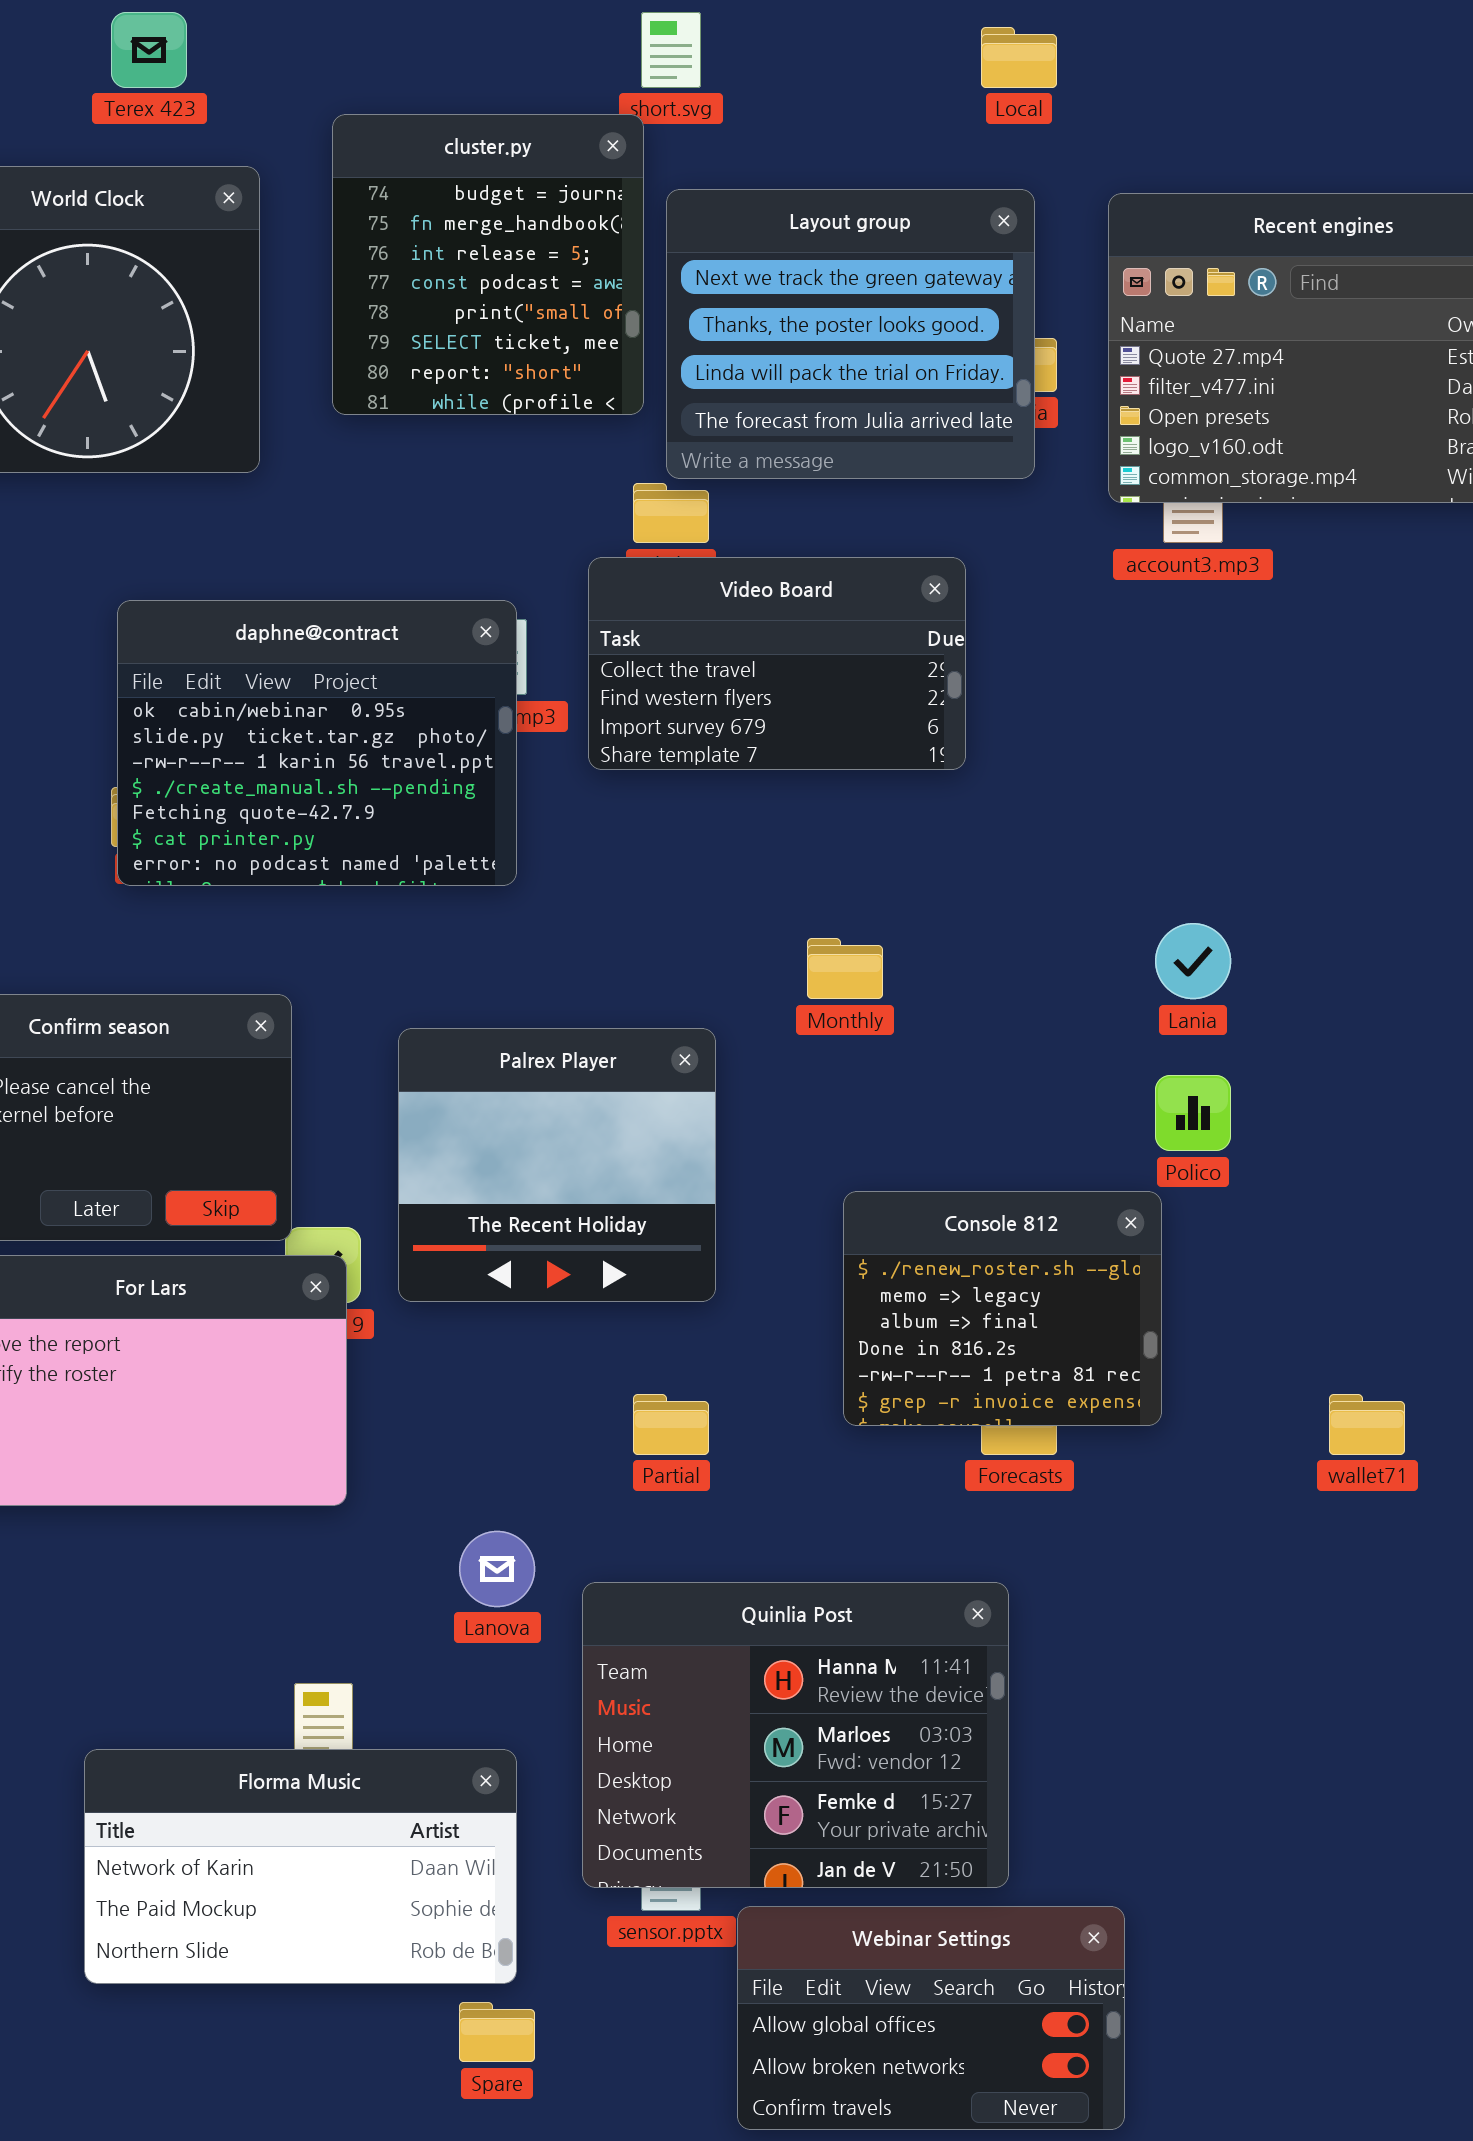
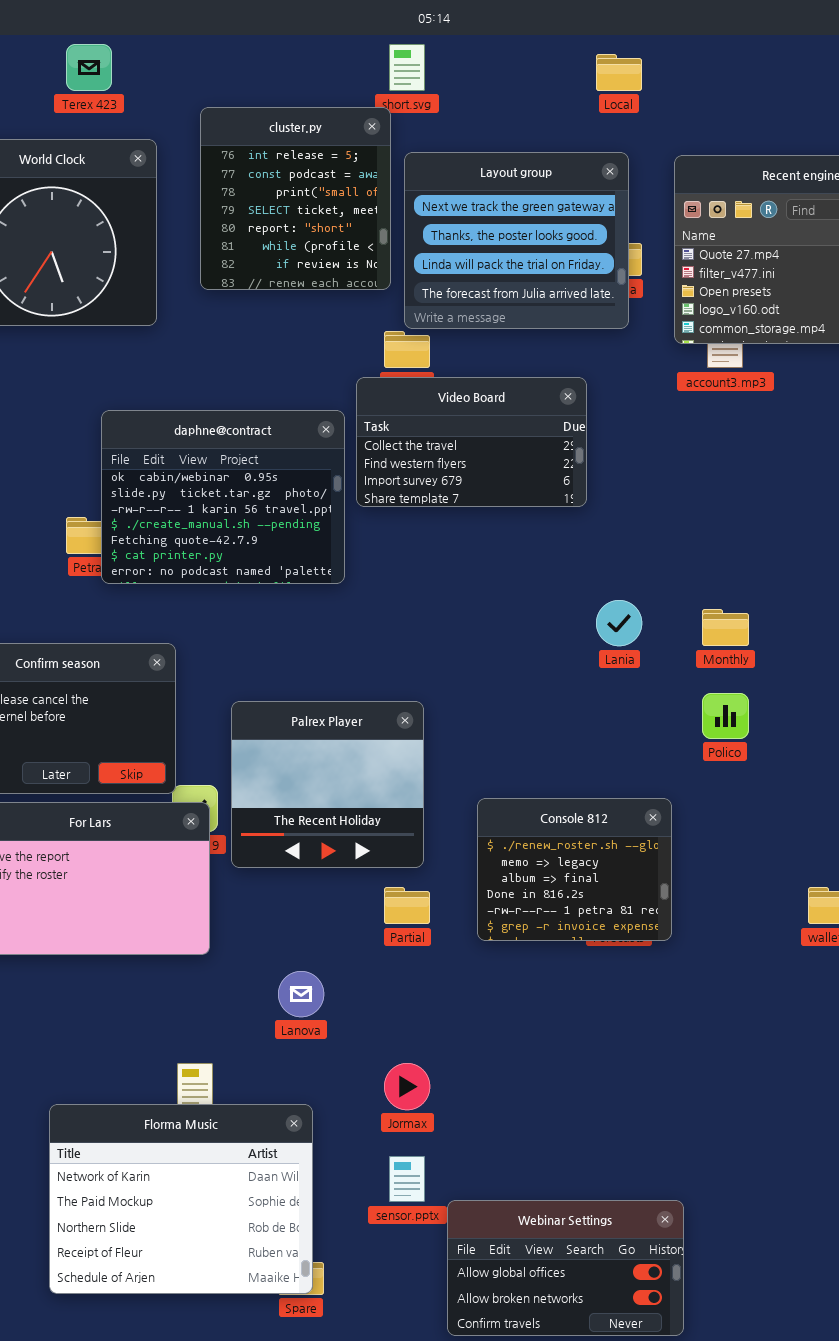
cluster.py: [332,114,644,415] -> [200,107,391,290], scrolled down 2 rows
daphne@contract: [117,600,517,886] -> [101,410,345,584], moved
Lania: [1155,923,1231,999] -> [596,600,642,646], moved
Monthly: [807,938,883,999] -> [702,609,749,646], moved
Palrex Player: [398,1028,716,1302] -> [231,701,424,868], moved
Console 812: [843,1191,1162,1426] -> [477,798,672,941], moved
Quinlia Post: [582,1582,1009,1888] -> none, closed
Florma Music: [84,1749,517,1984] -> [49,1104,313,1294], resized

